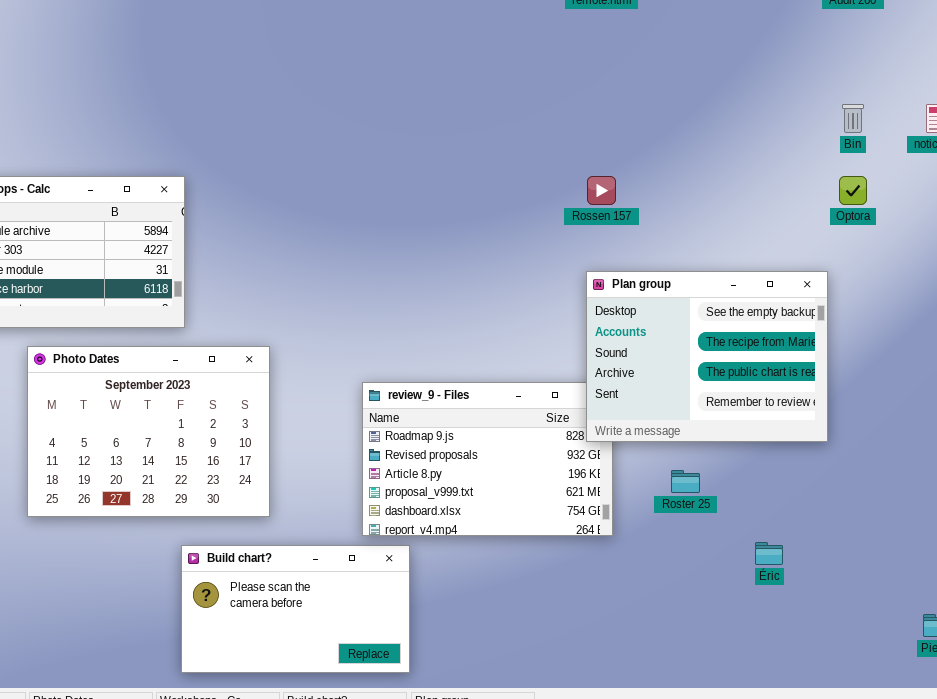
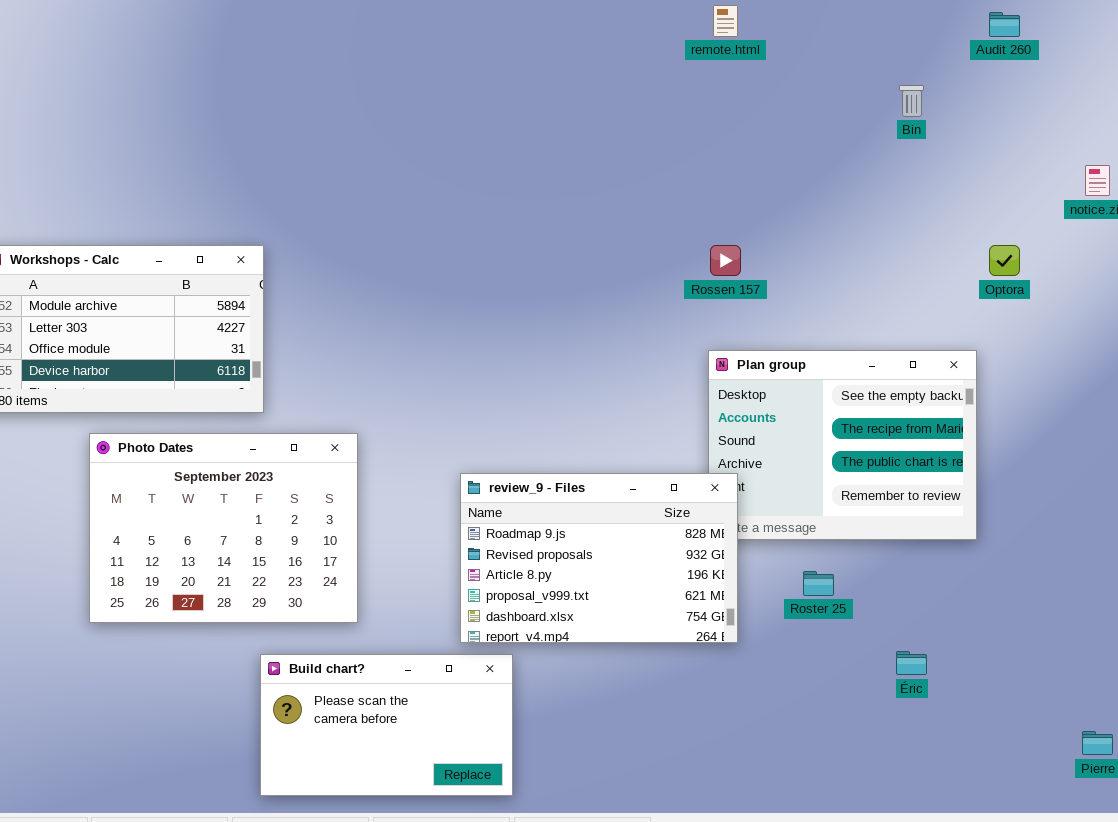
Bin: [842,104,864,133] -> [899,85,924,117], moved
review_9 - Files: [362,382,613,536] -> [460,473,738,643], raised

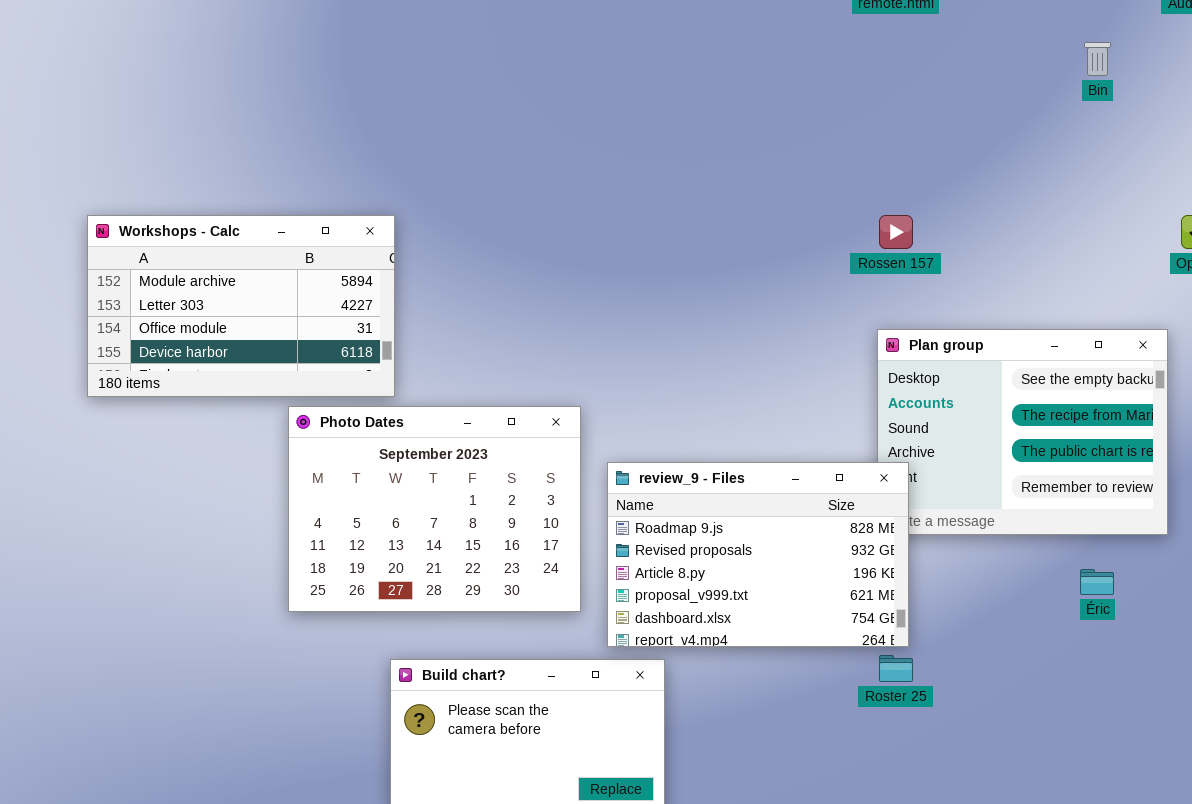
Photo Dates: [89,433,358,623] -> [288,406,581,612], moved
Roster 25: [803,571,834,596] -> [879,655,913,682], moved
Éric: [896,651,927,675] -> [1080,569,1114,595], moved

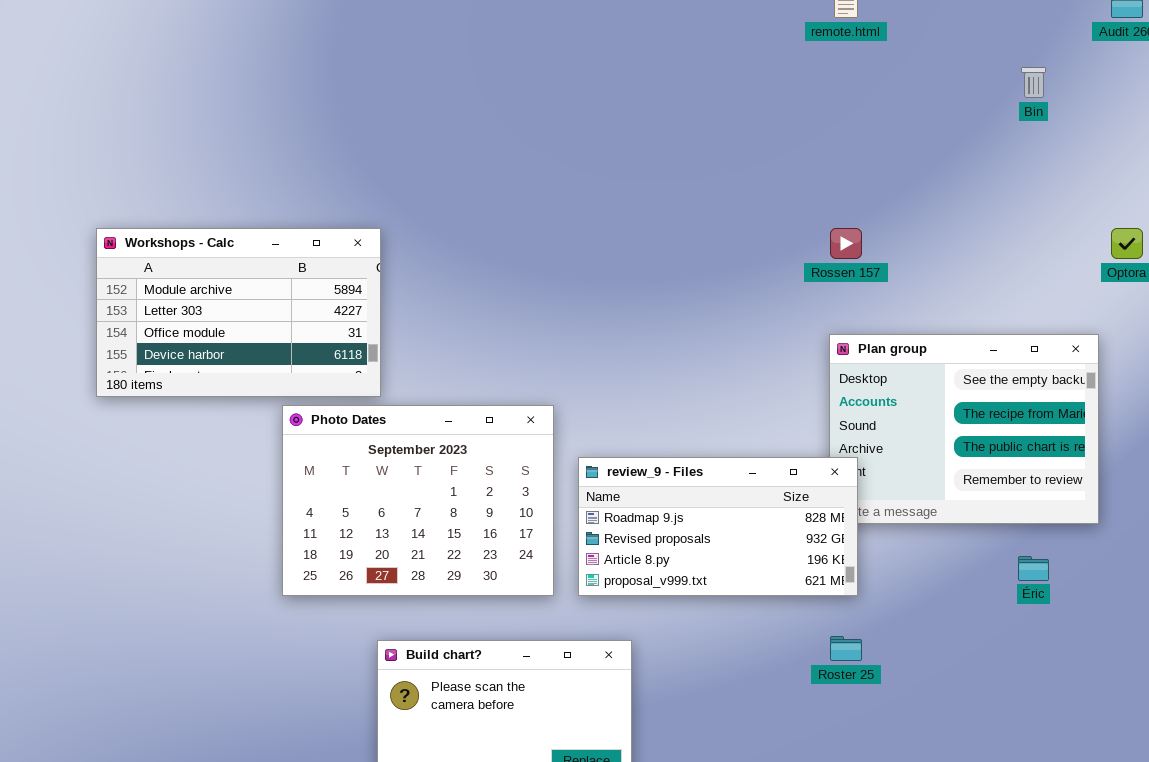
review_9 - Files: [607,462,909,647] -> [578,457,858,596], resized

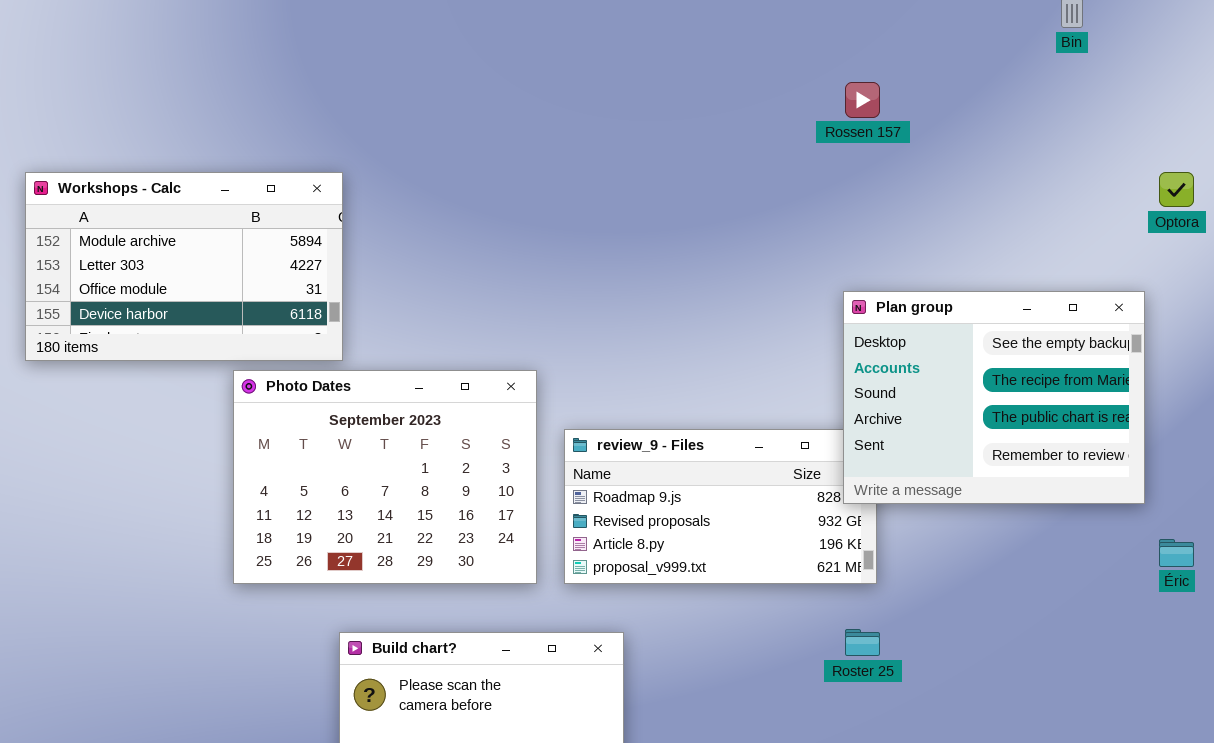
Rossen 157: [830,228,862,259] -> [845,82,880,118], moved
Plan group: [829,334,1099,524] -> [843,291,1145,504], raised
Éric: [1018,556,1049,581] -> [1159,539,1194,567], moved

